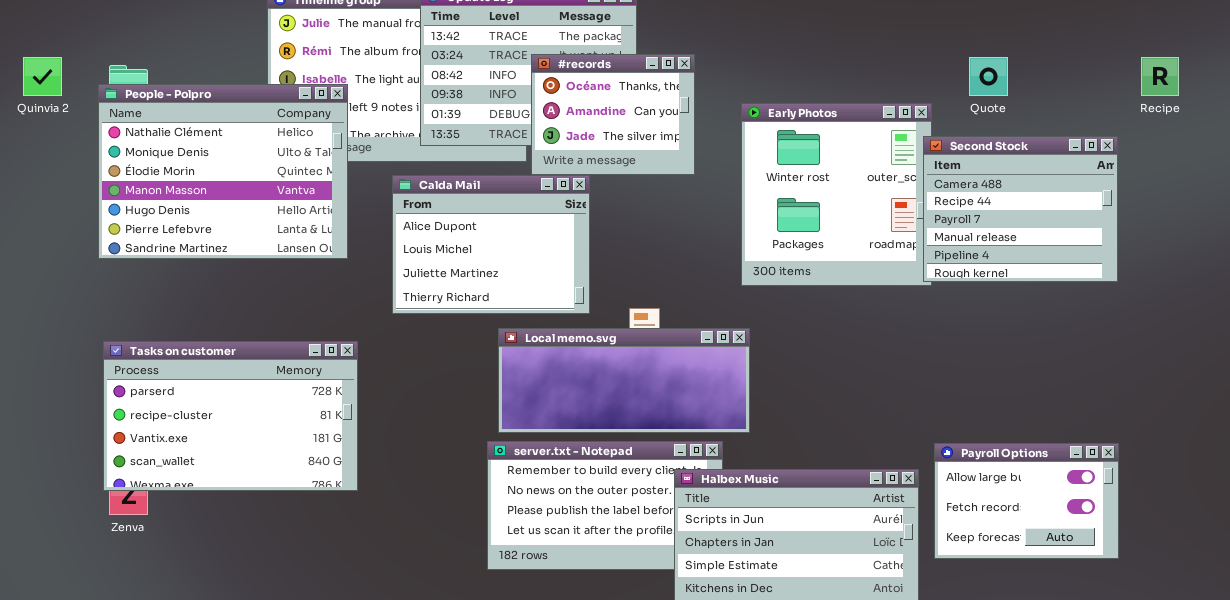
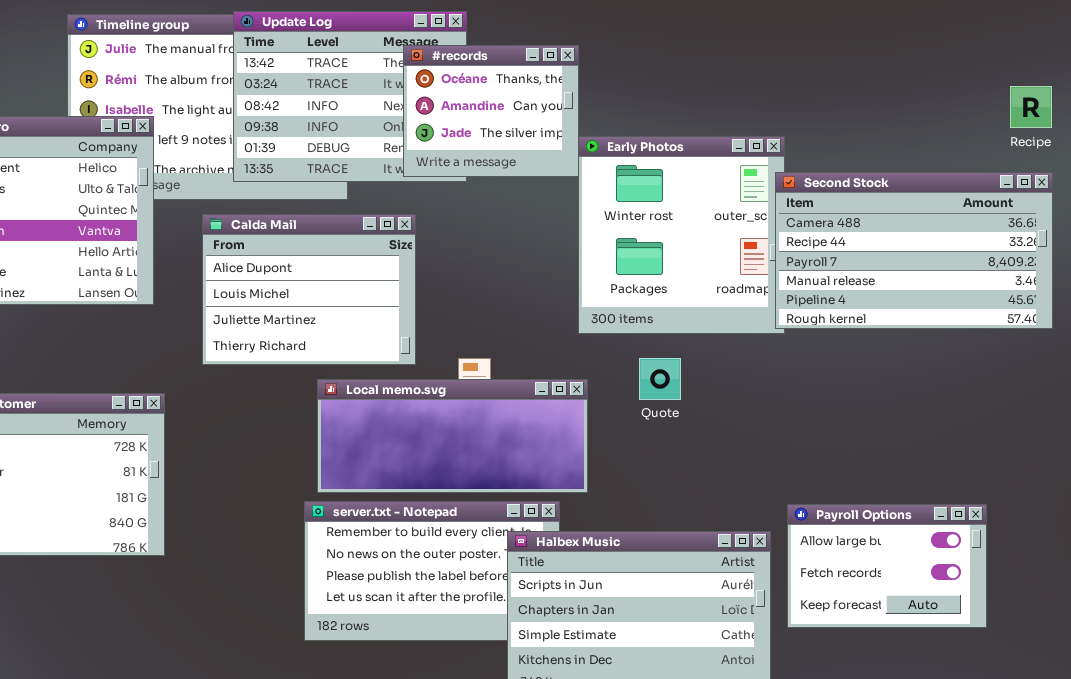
#records: [531,54,695,175] -> [403,45,579,177], moved
Quote: [969,57,1008,96] -> [639,358,681,400], moved
Second Stock: [923,136,1118,282] -> [775,172,1053,329], resized

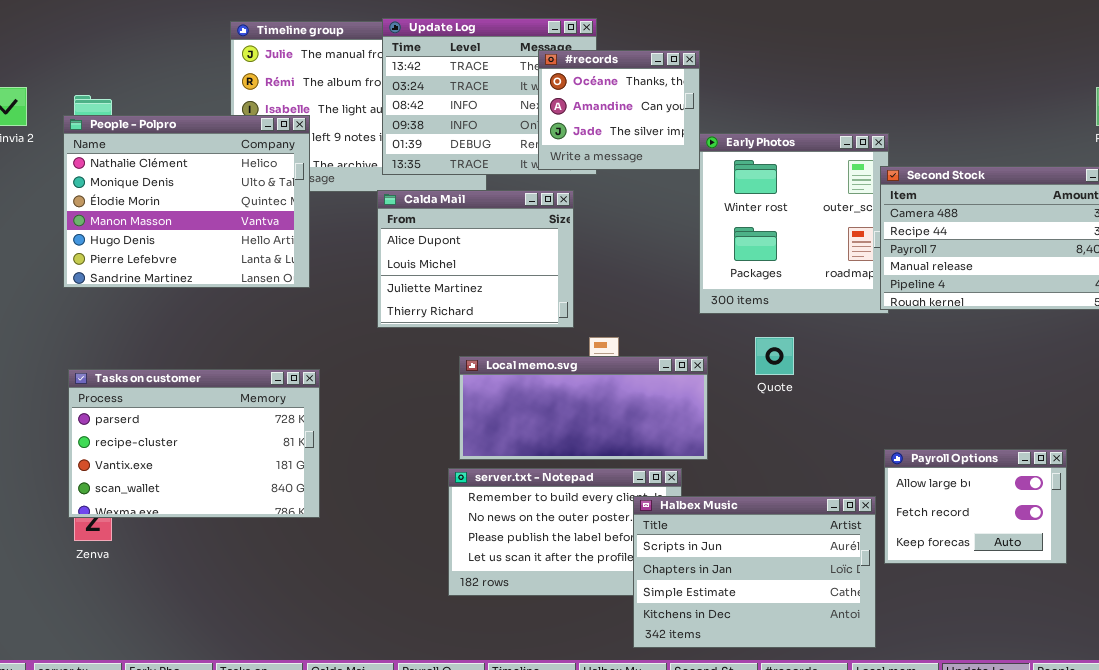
Calda Mail: [202,214,416,365] -> [377,190,574,328], moved
Payroll Options: [787,504,987,628] -> [884,449,1067,564], moved

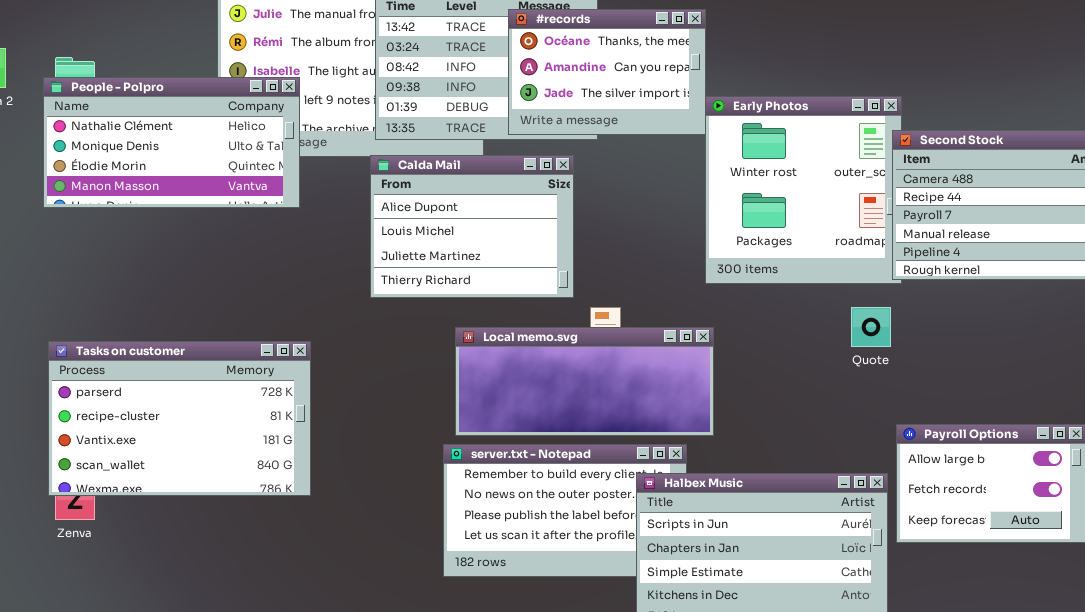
#records: [538,50,700,170] -> [508,9,706,135], resized
People - Polpro: [63,115,310,288] -> [43,77,300,208], resized
Quote: [755,337,794,375] -> [851,307,891,347], moved

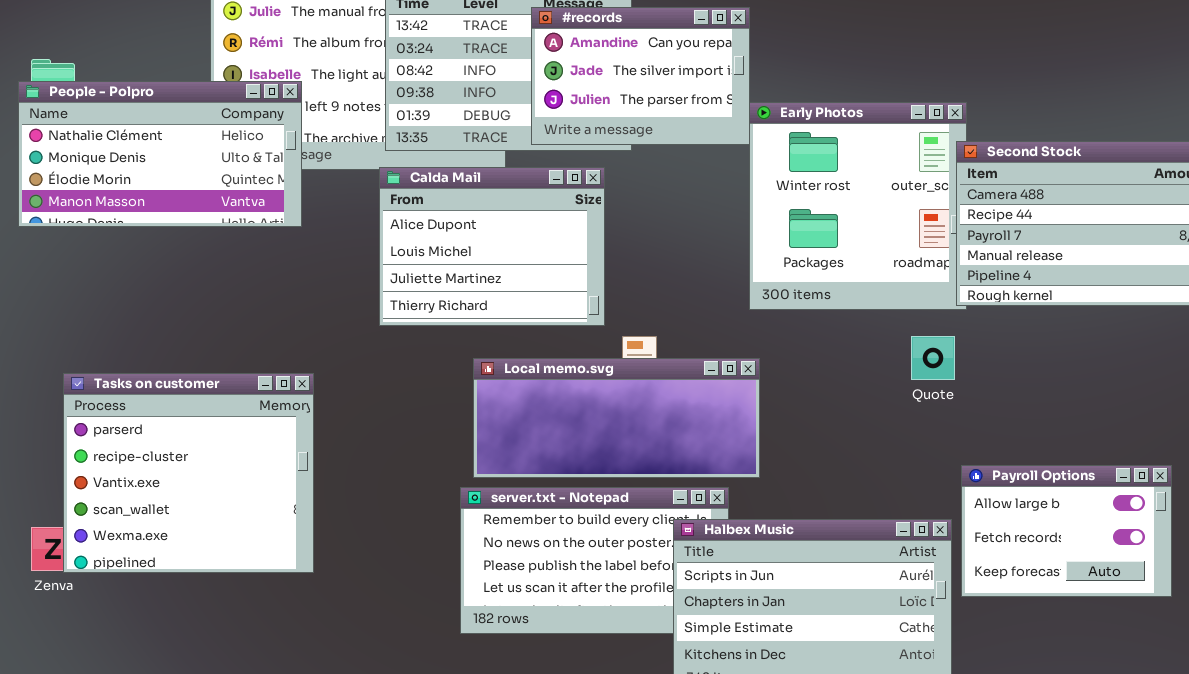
#records: [508,9,706,135] -> [531,7,750,145], scrolled down 1 row
Tasks on customer: [48,341,311,496] -> [63,373,314,573], resized

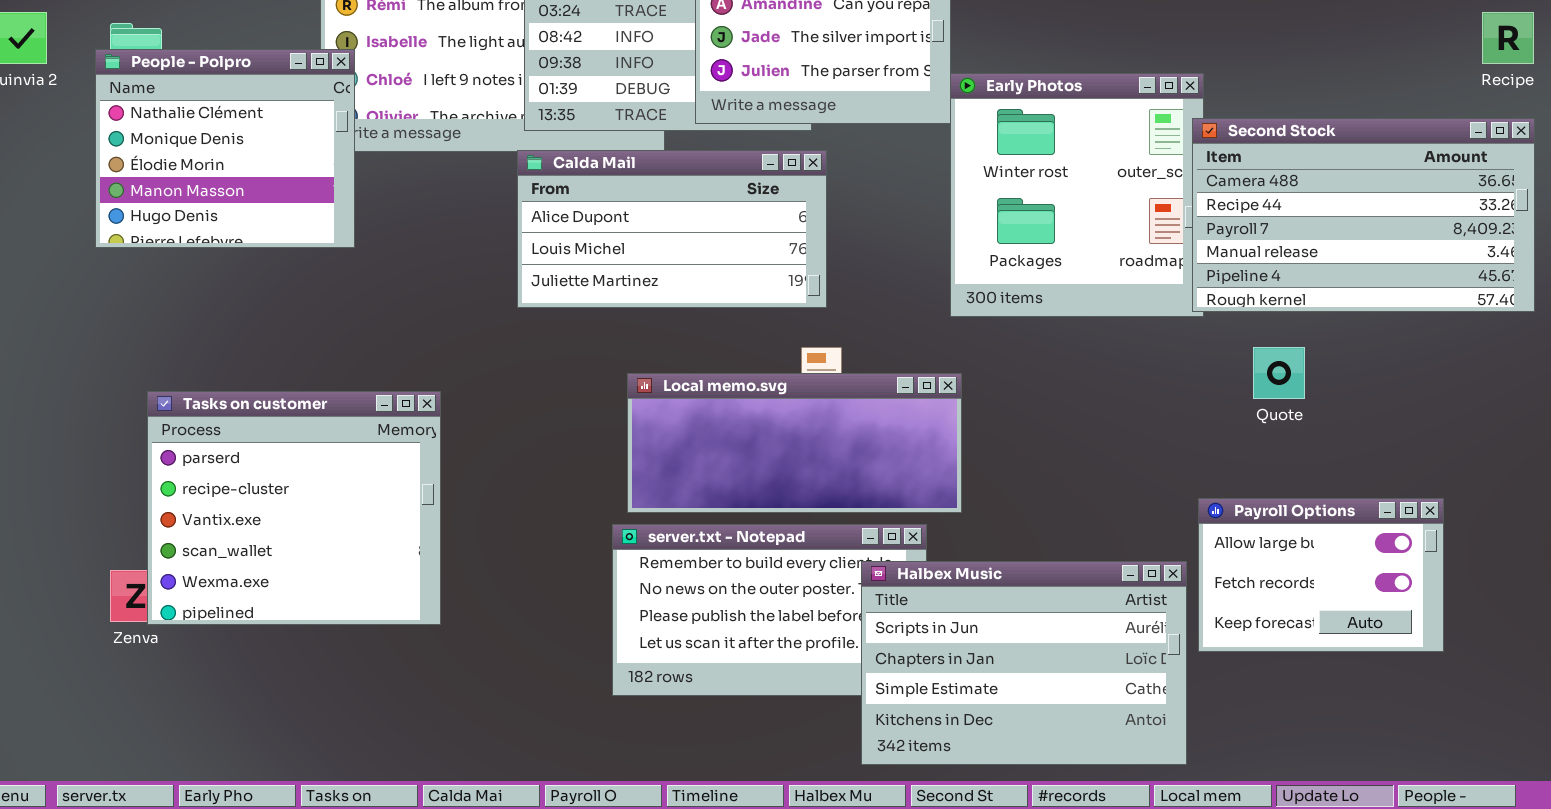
People - Polpro: [18,81,302,227] -> [95,49,355,248], resized
Calda Mail: [379,167,605,326] -> [517,150,827,308], resized
Quote: [911,336,955,380] -> [1253,347,1305,399], moved

